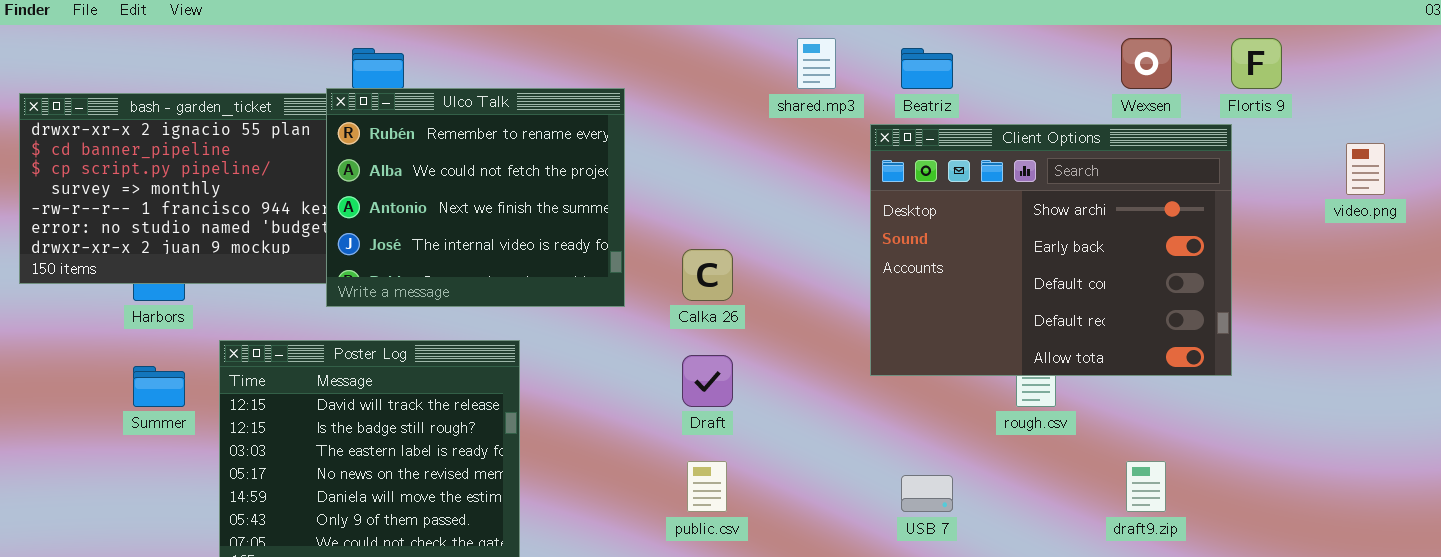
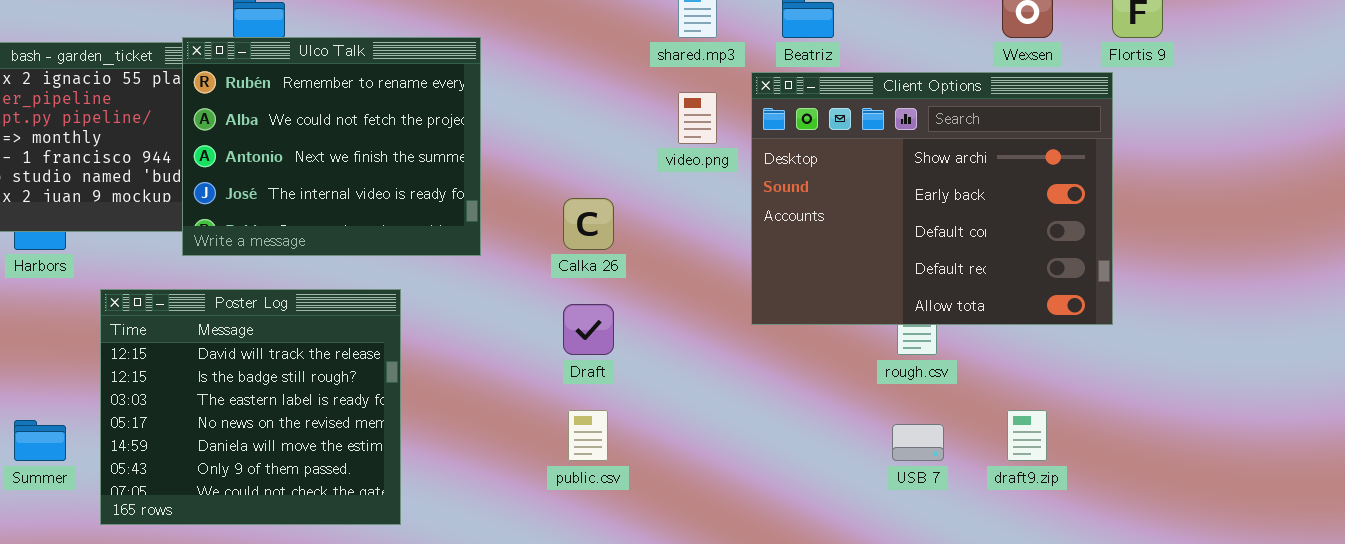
Ulco Talk: [326,88,625,307] -> [182,37,481,256], moved
video.png: [1346,143,1385,195] -> [678,92,717,144], moved
Summer: [133,366,185,407] -> [14,420,66,461], moved
USB 7: [901,475,953,512] -> [892,424,944,461], moved

